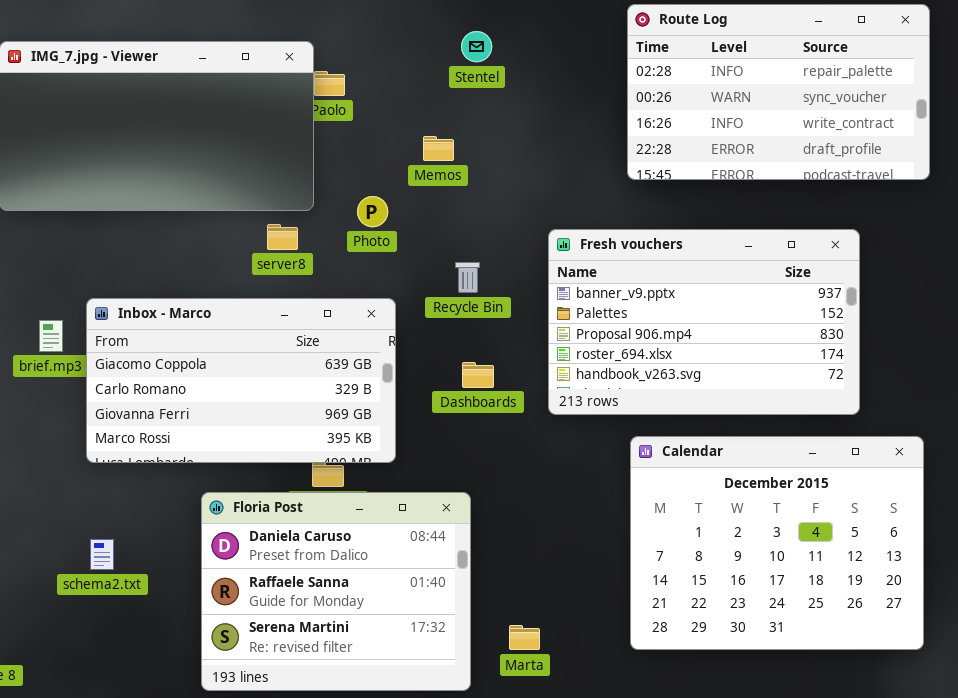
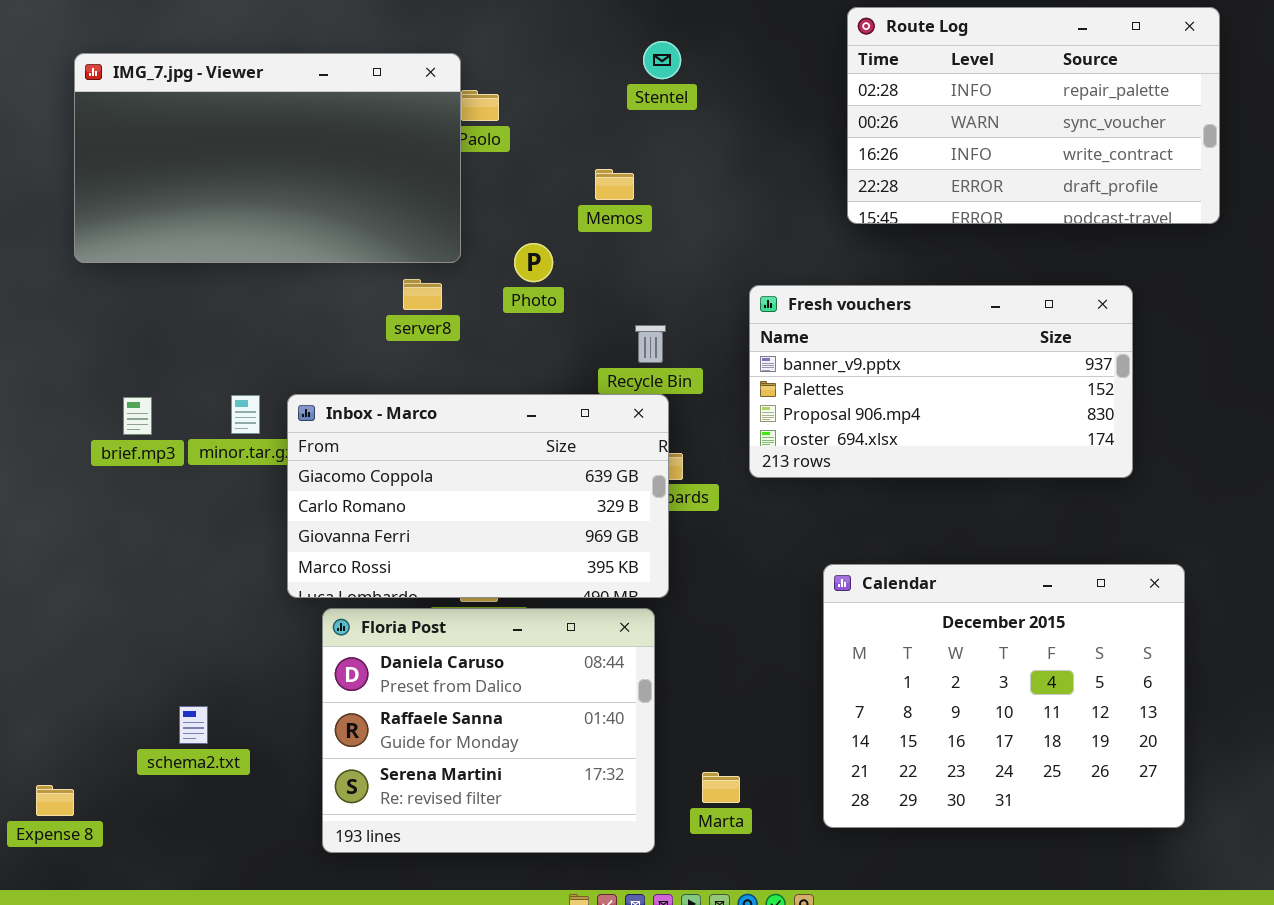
Fresh vouchers: [548,229,860,415] -> [749,285,1133,478], resized
Inbox - Marco: [86,298,396,463] -> [287,394,669,598], moved
Calendar: [630,436,924,650] -> [823,564,1185,828], moved
schema2.txt: [90,539,114,570] -> [179,706,208,744], moved

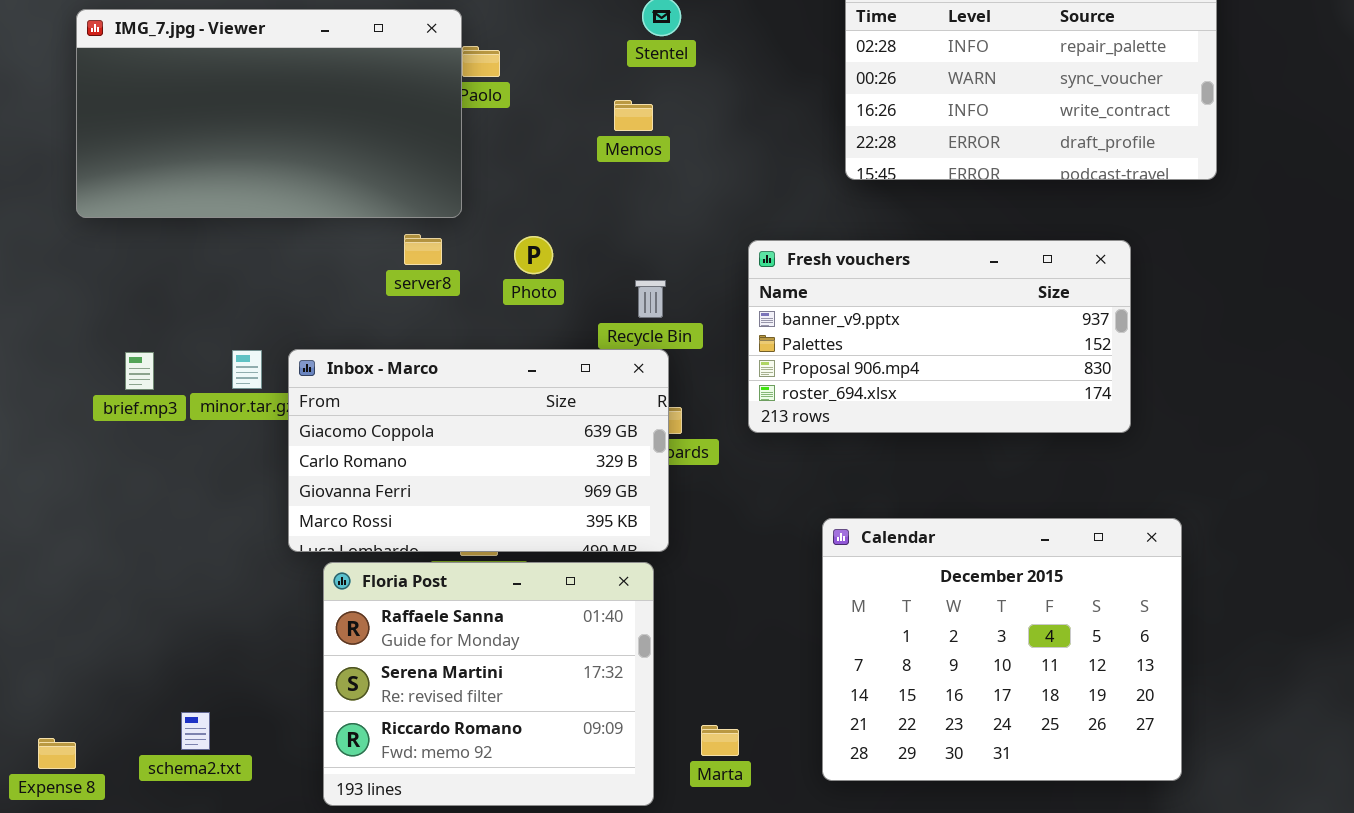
Memos: [595,169,634,200] -> [614,100,653,131], moved
Photo: [514,243,553,282] -> [514,236,553,274], moved
Floria Post: [322,608,655,853] -> [323,562,654,806], scrolled down 1 row
schema2.txt: [179,706,208,744] -> [181,712,210,750], moved

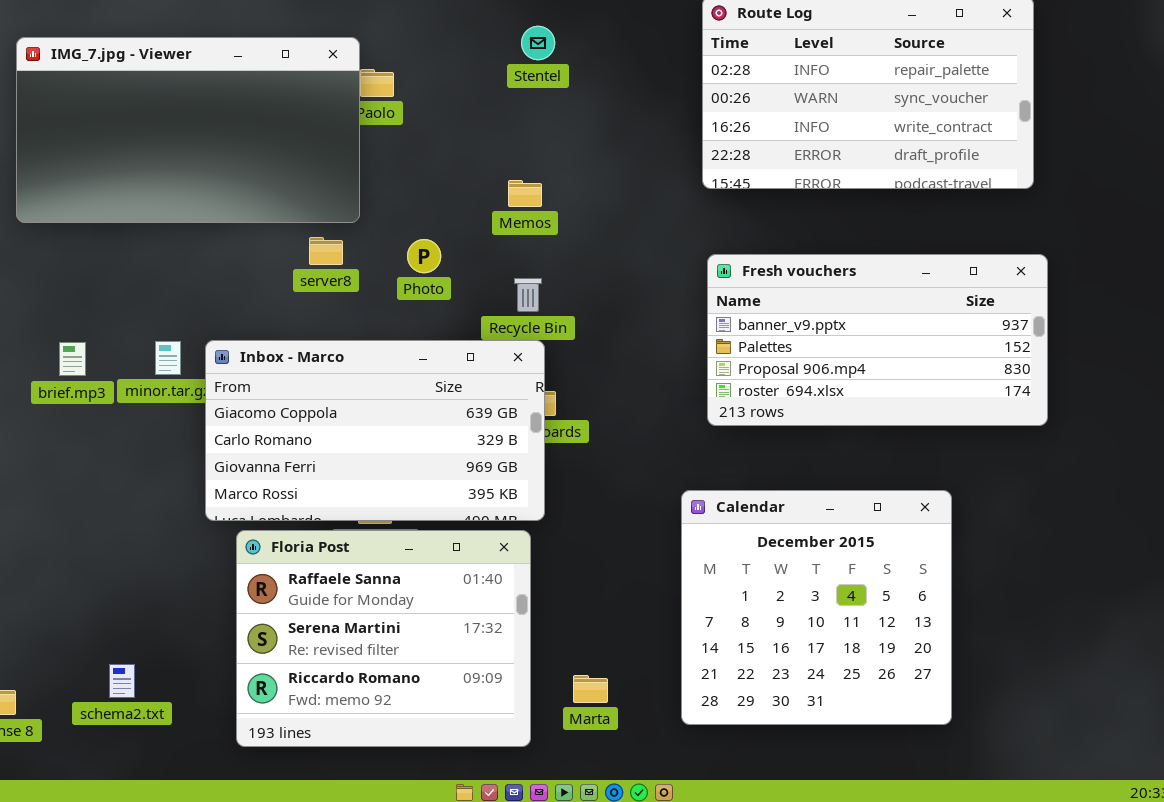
Memos: [614,100,653,131] -> [508,180,542,207], moved
Fresh vouchers: [748,240,1131,433] -> [707,254,1048,426], moved
Calendar: [822,518,1182,781] -> [681,490,952,725], resized

